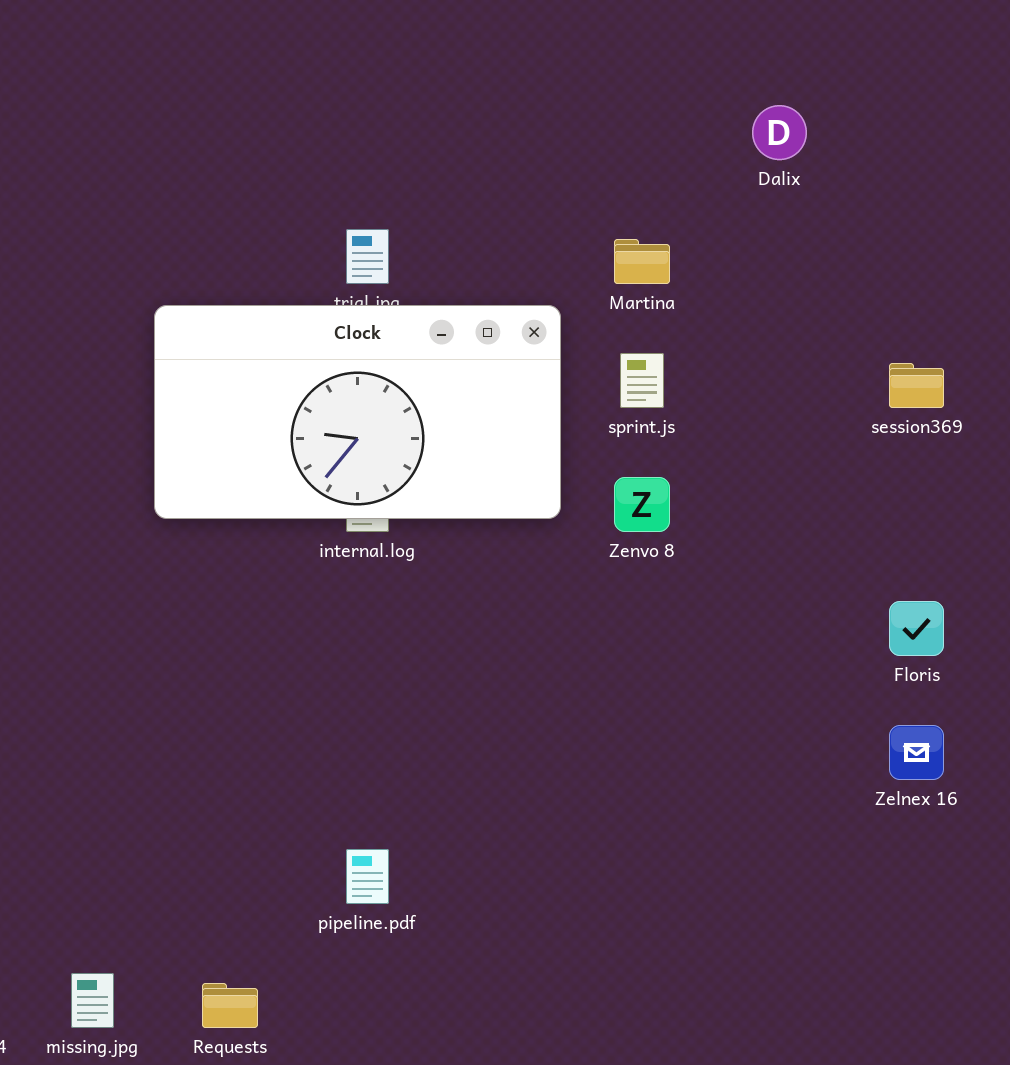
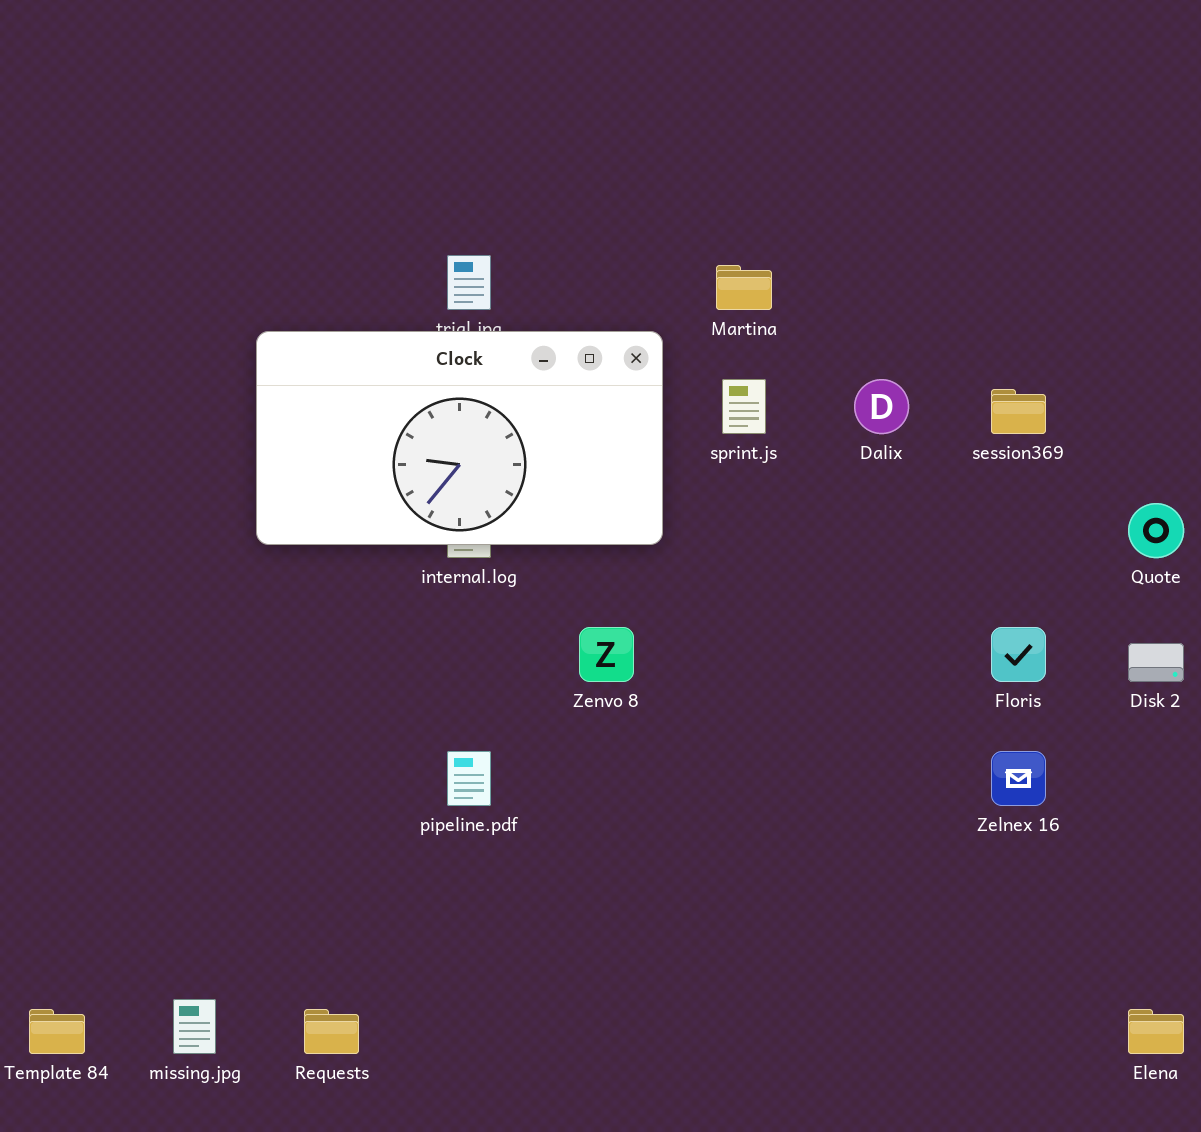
Dalix: [752,105,807,160] -> [854,379,909,434], moved
Zenvo 8: [614,477,670,532] -> [579,627,634,682], moved
pipeline.pdf: [346,849,389,904] -> [447,751,491,806], moved

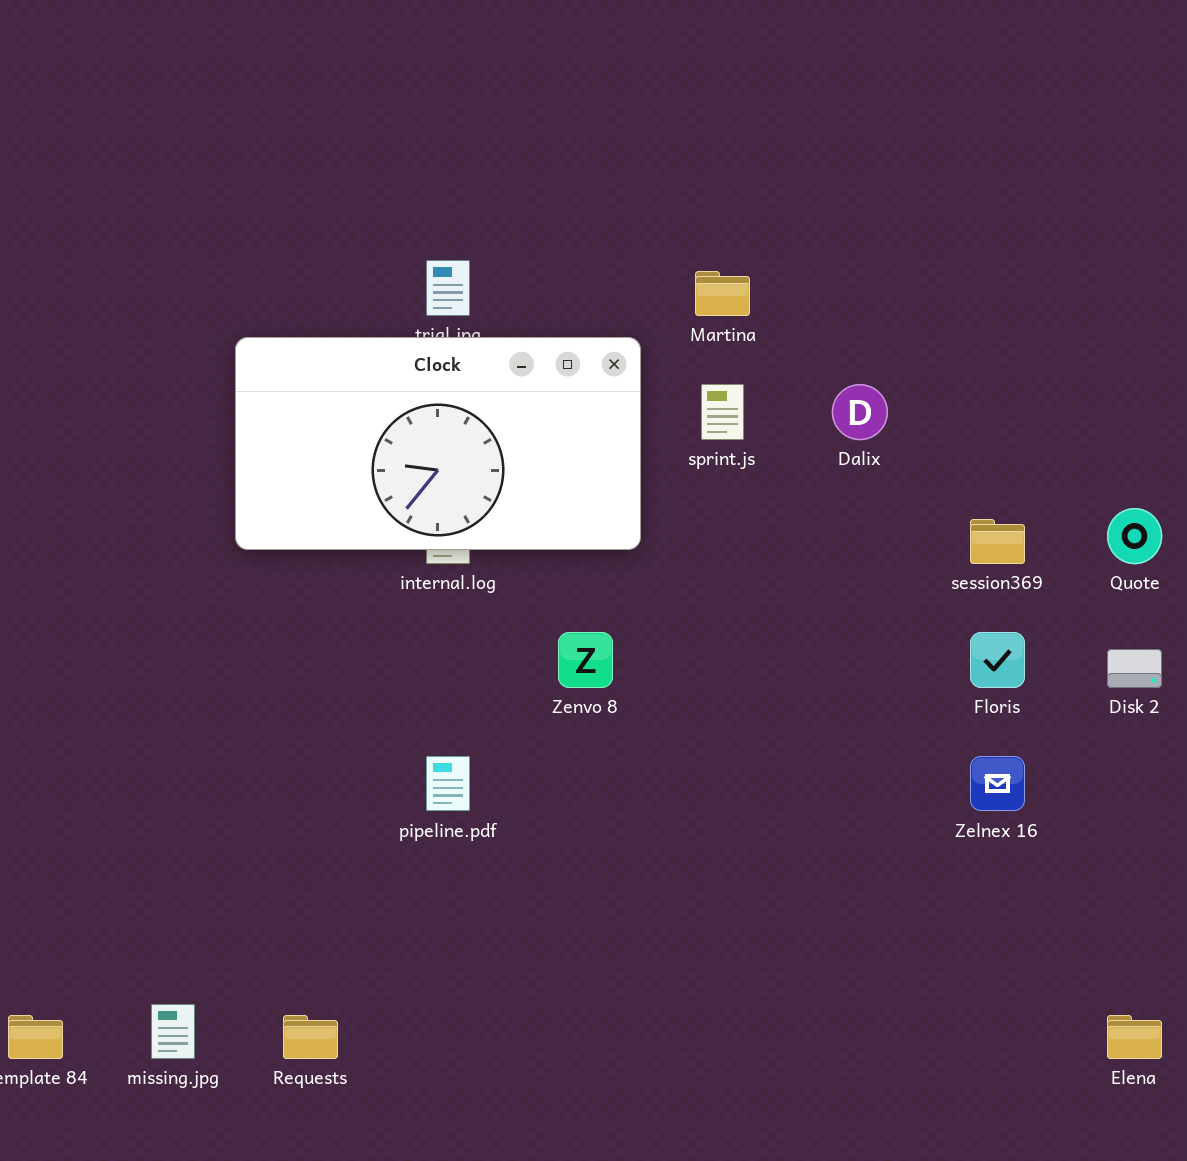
session369: [991,389,1046,434] -> [970,519,1025,564], moved

